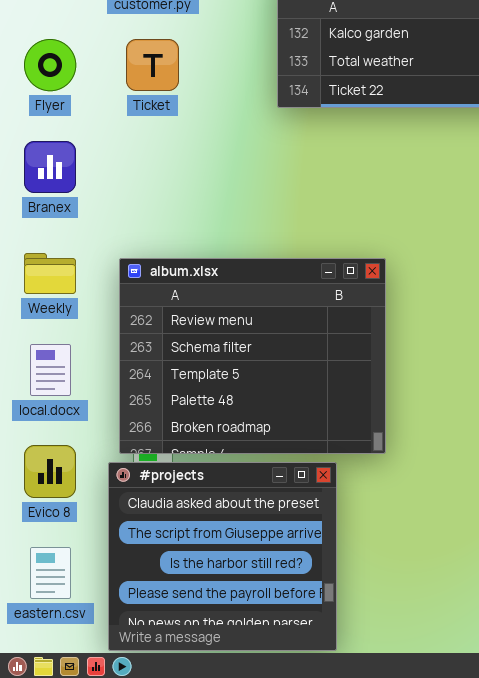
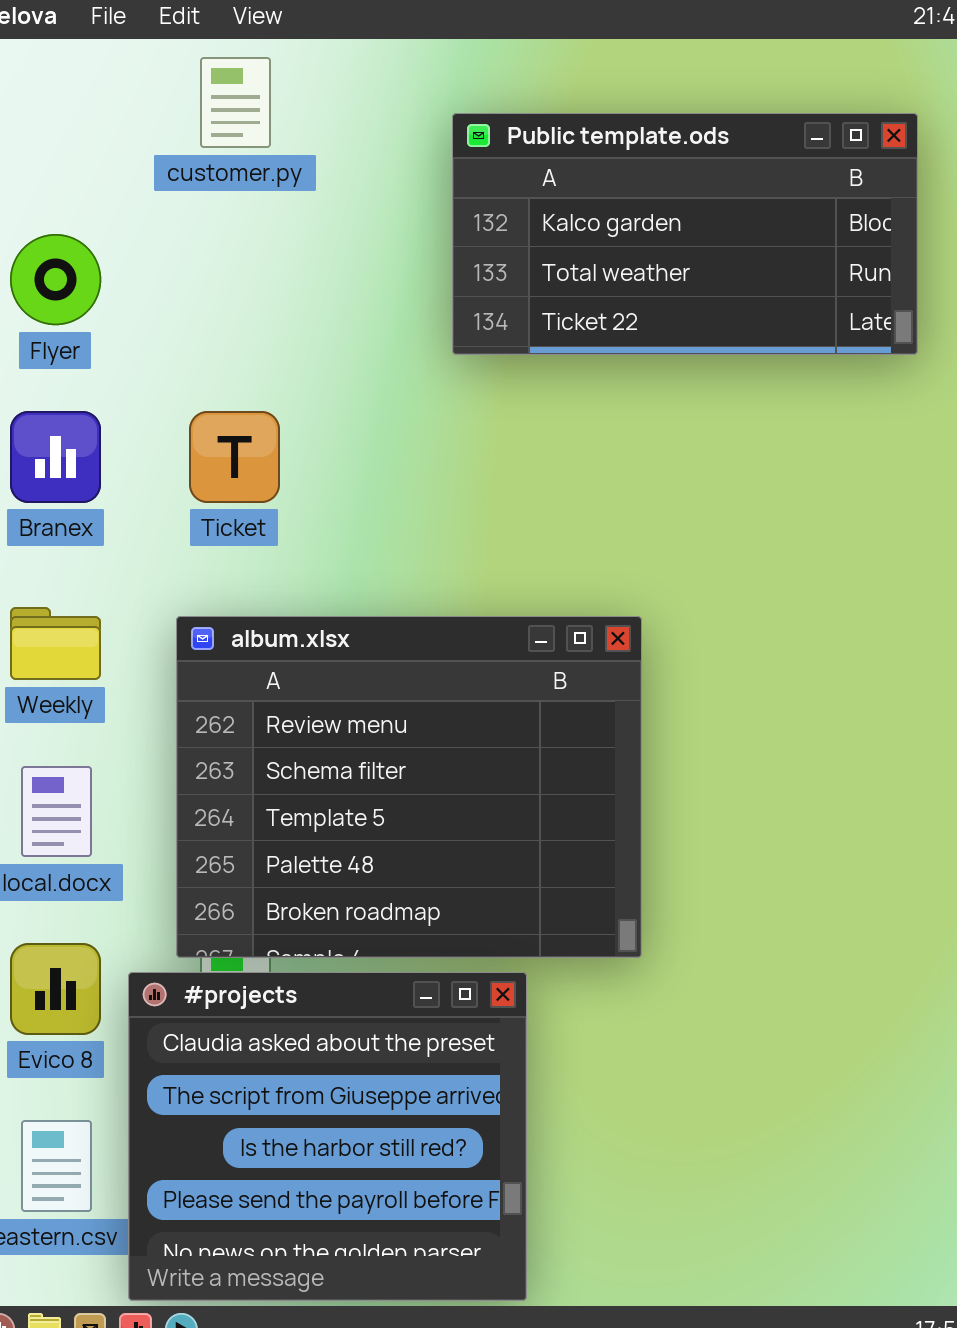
Ticket: [126,39,179,91] -> [189,411,280,503], moved
#projects: [108,462,337,651] -> [128,972,527,1301], moved

